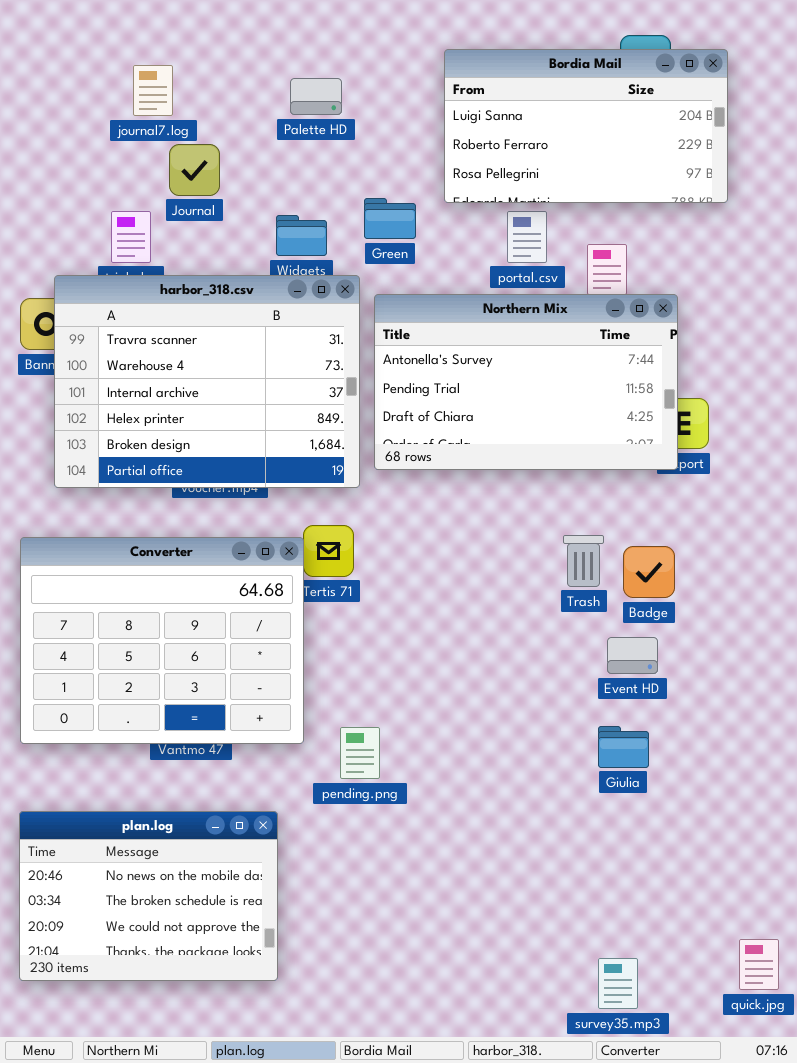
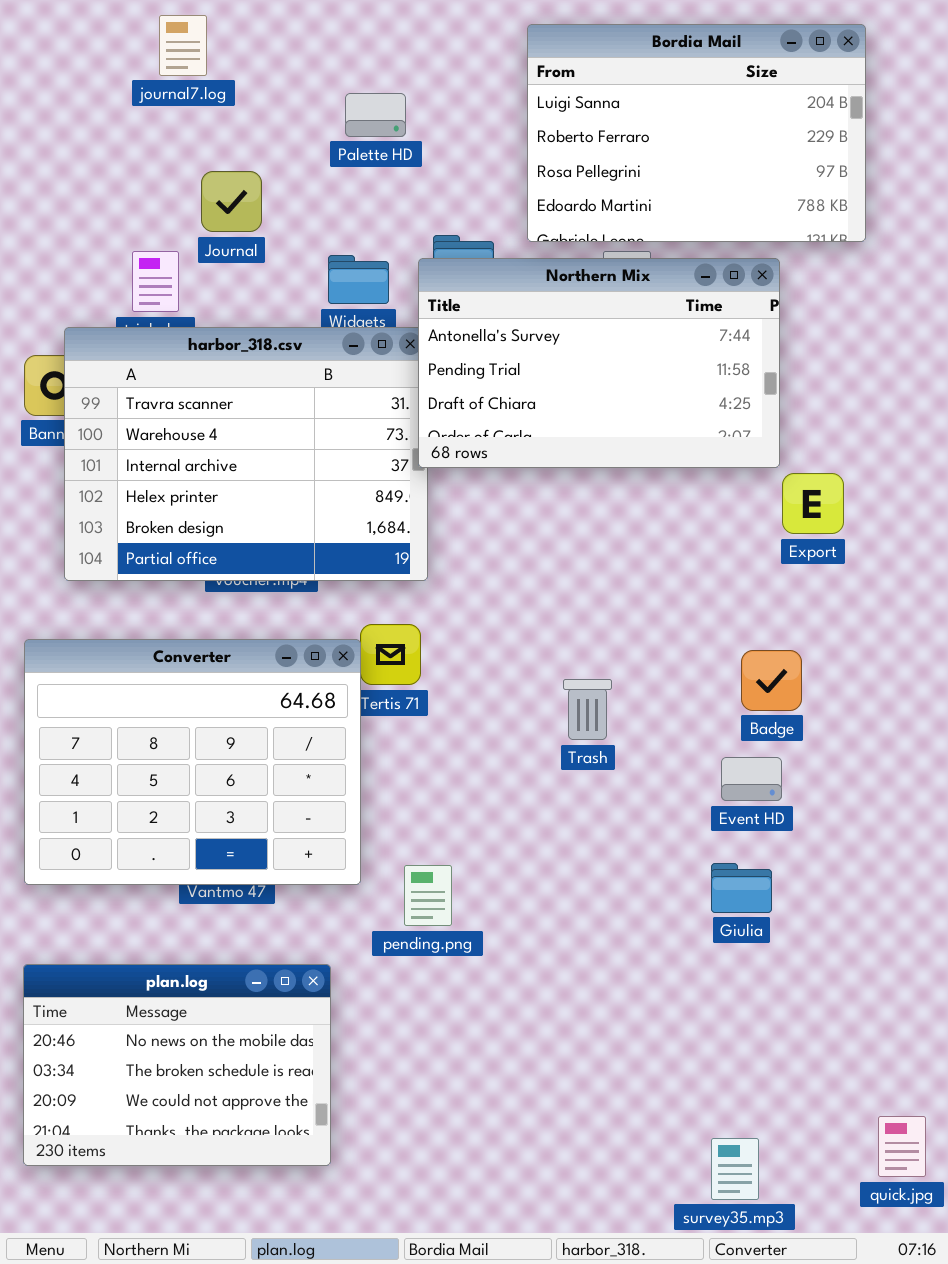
Bordia Mail: [444,49,728,203] -> [527,24,866,242], resized
journal7.log: [133,65,173,116] -> [159,15,207,76], moved
Northern Mix: [374,294,678,470] -> [418,258,780,468], moved
Trash: [563,535,604,587] -> [563,679,612,740], moved

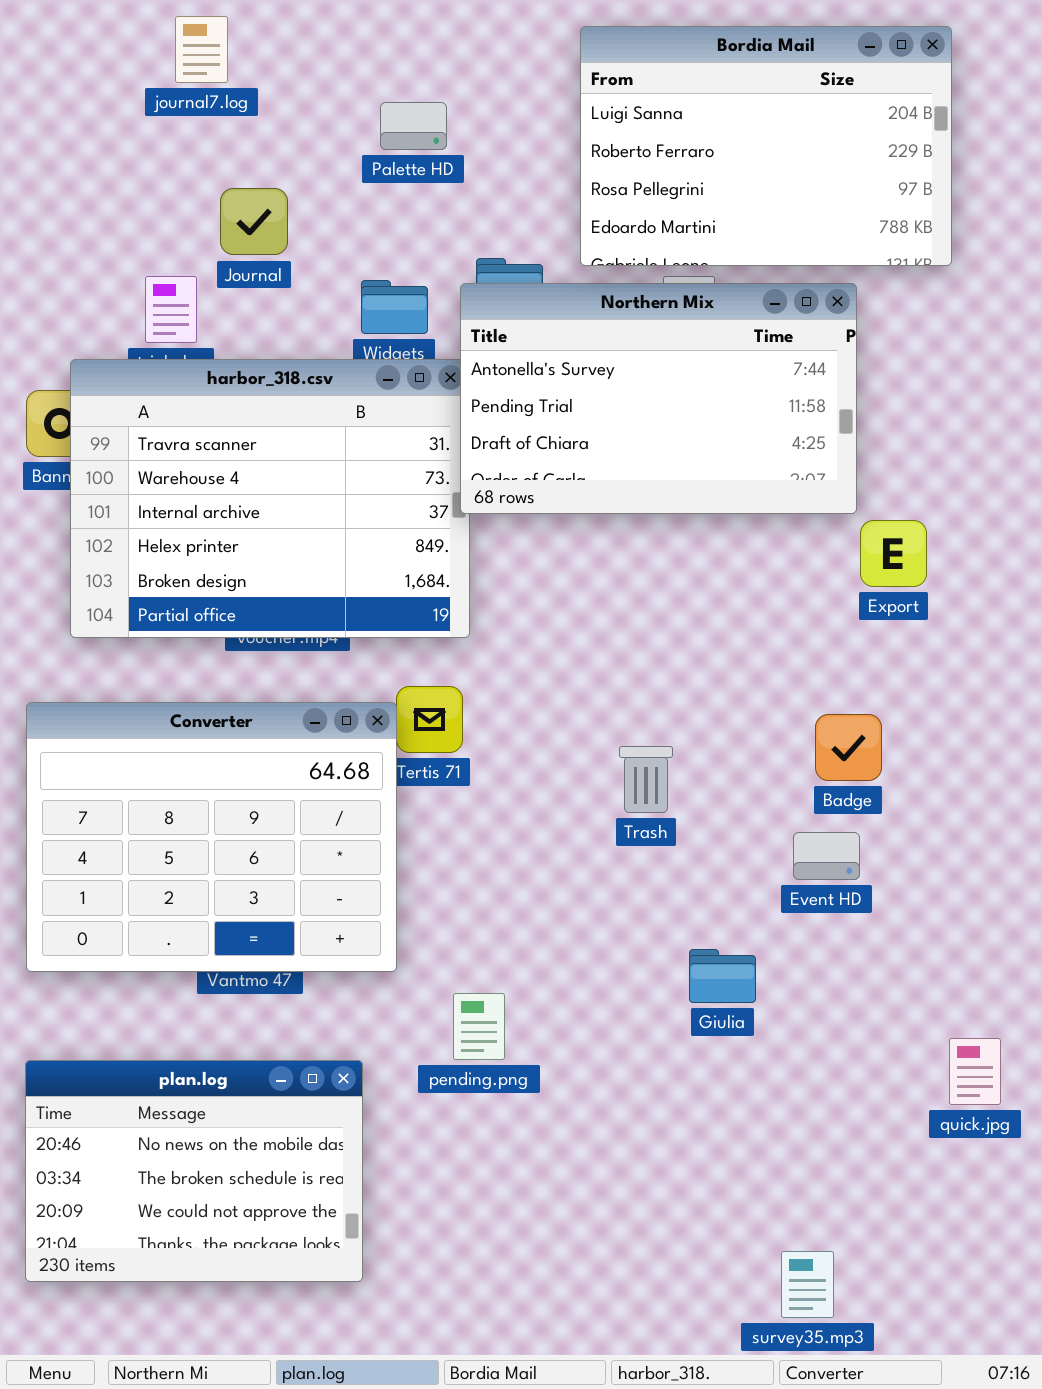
Giulia: [711,863,772,913] -> [689,949,756,1003], moved
pending.png: [404,865,452,926] -> [453,993,505,1060], moved
quick.jpg: [878,1116,926,1177] -> [949,1038,1001,1105], moved

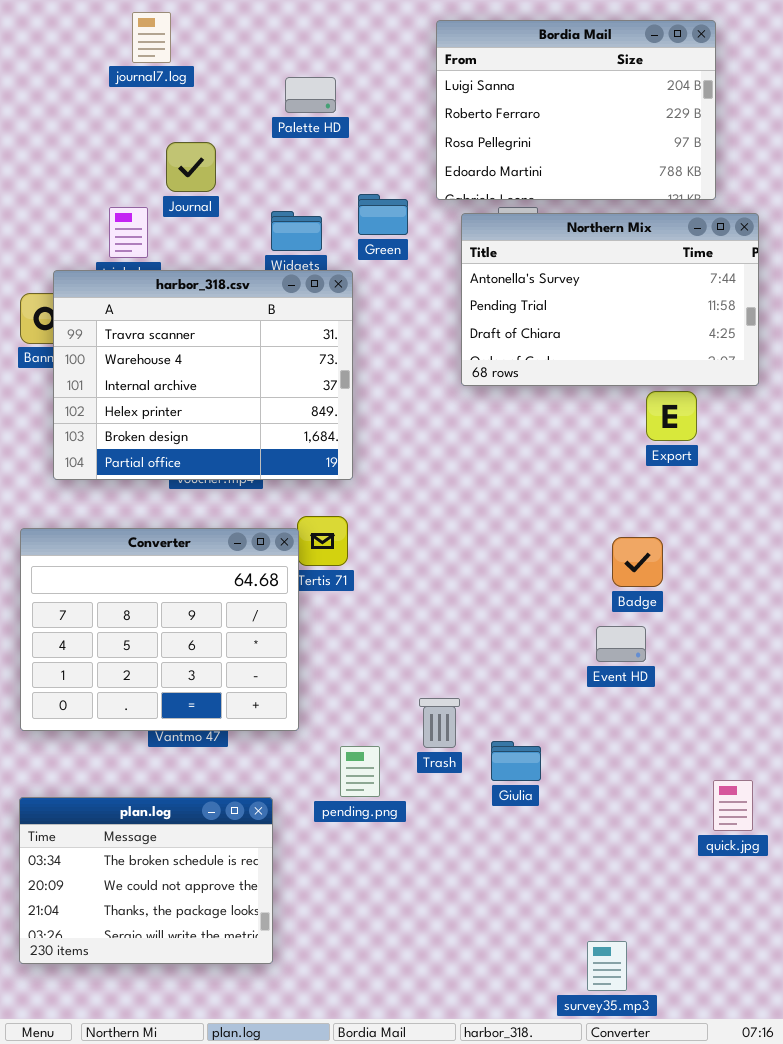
Northern Mix: [460,283,857,514] -> [461,213,759,386], moved
Trash: [619,746,673,813] -> [419,698,460,748], moved
Giulia: [689,949,756,1003] -> [491,741,541,781], moved
plan.log: [25,1060,363,1282] -> [19,797,273,964], scrolled down 1 row

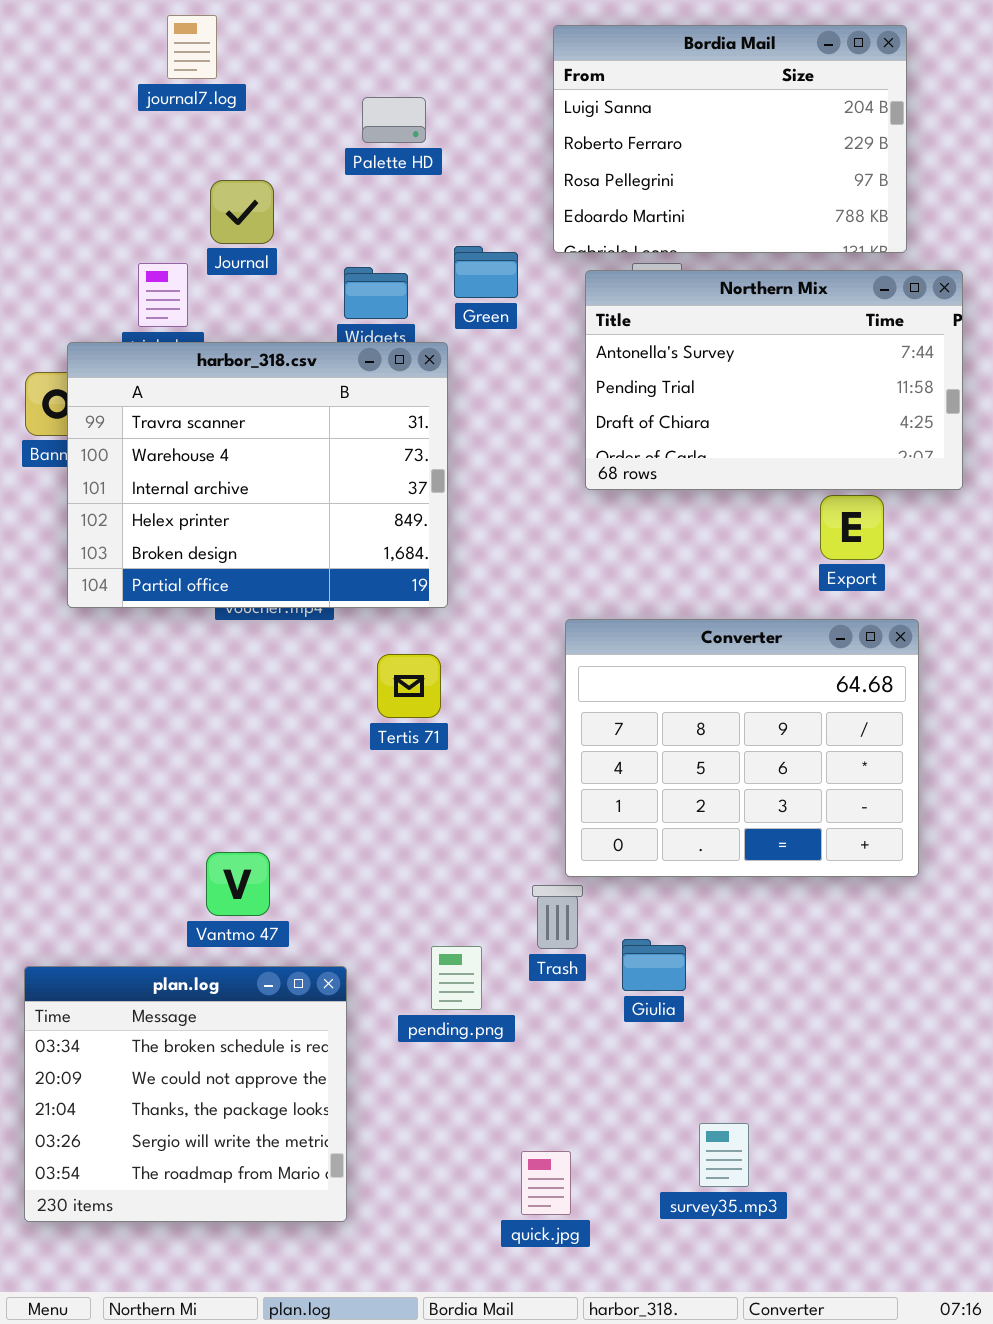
Converter: [20,528,299,731] -> [565,619,919,877], moved
quick.jpg: [713,780,753,831] -> [521,1151,571,1215], moved
plan.log: [19,797,273,964] -> [24,966,347,1222], resized
survey35.mp3: [587,941,627,991] -> [699,1123,749,1187], moved

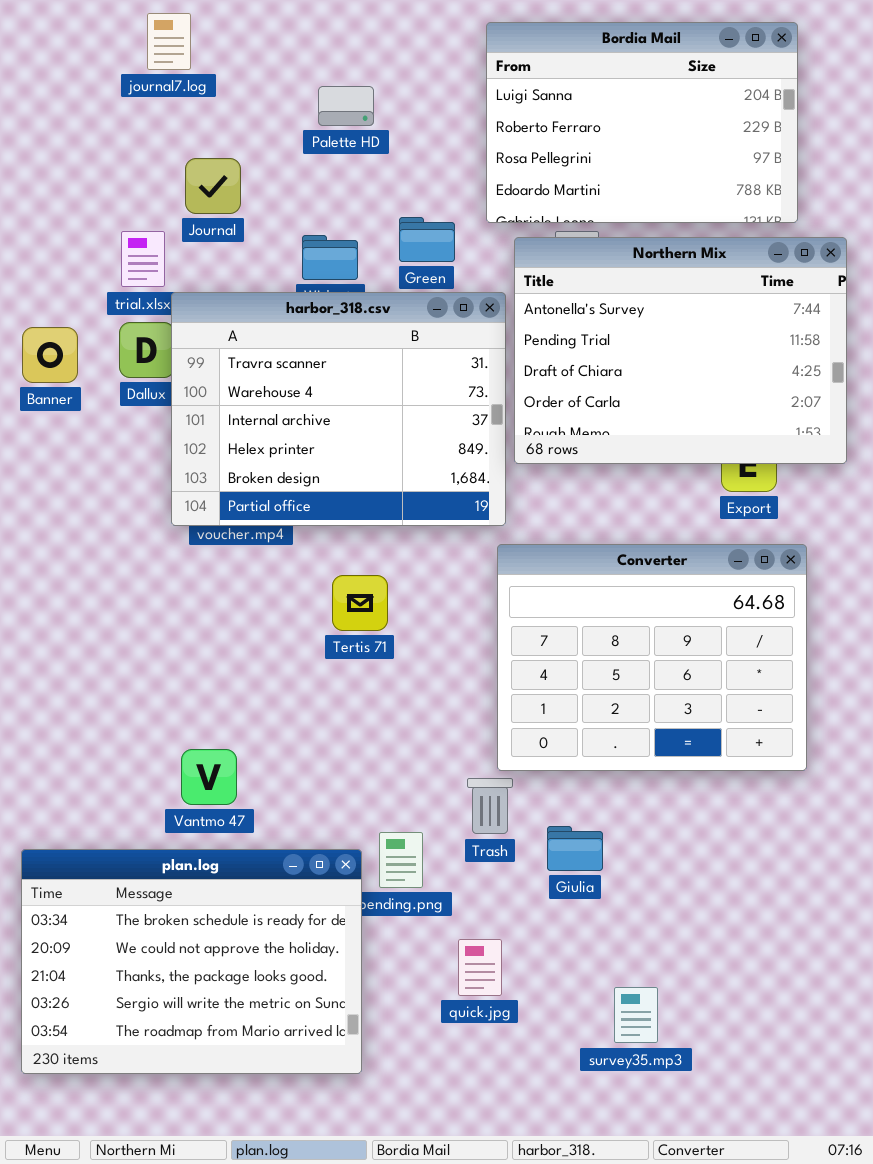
Northern Mix: [585,270,963,490] -> [514,237,847,464], resized
harbor_318.csv: [67,342,448,608] -> [171,292,506,526], moved
plan.log: [24,966,347,1222] -> [21,849,362,1074], resized
quick.jpg: [521,1151,571,1215] -> [458,939,502,996], moved

